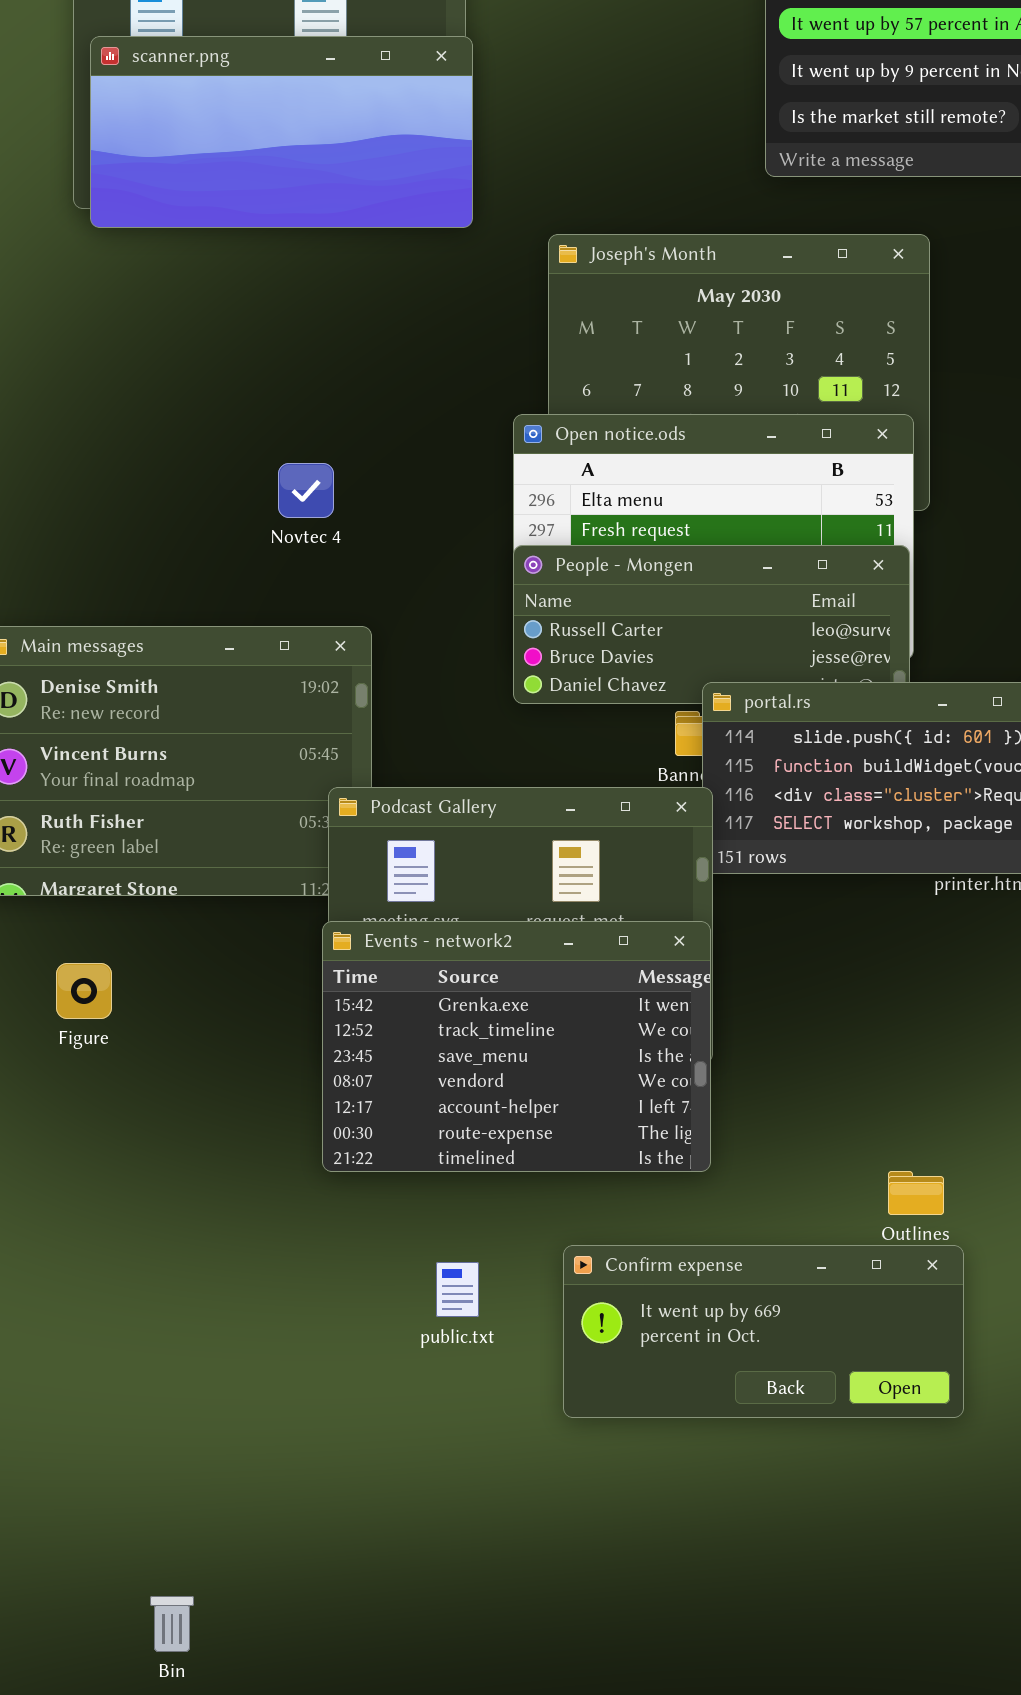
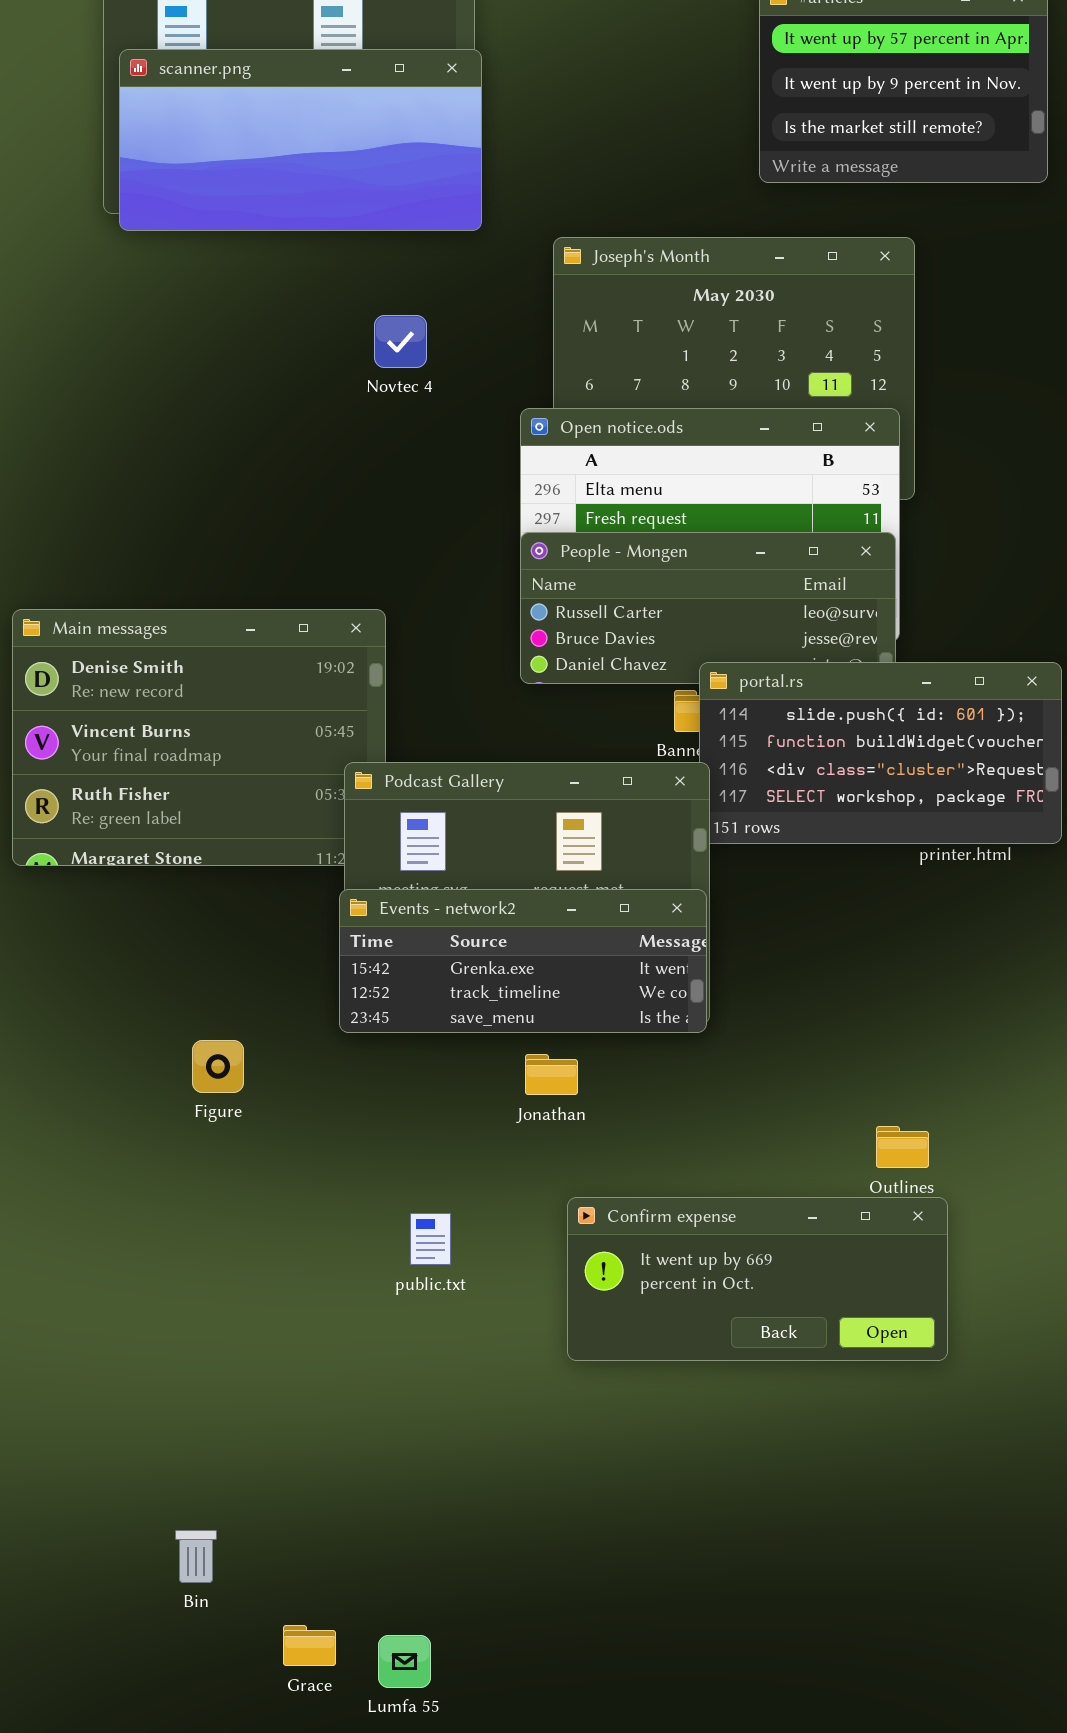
Novtec 4: [278,463,334,518] -> [374,315,427,368], moved
Events - network2: [322,921,711,1172] -> [339,889,707,1033], resized
Figure: [56,963,112,1019] -> [192,1040,244,1093], moved
public.txt: [436,1262,479,1317] -> [410,1213,451,1265], moved

